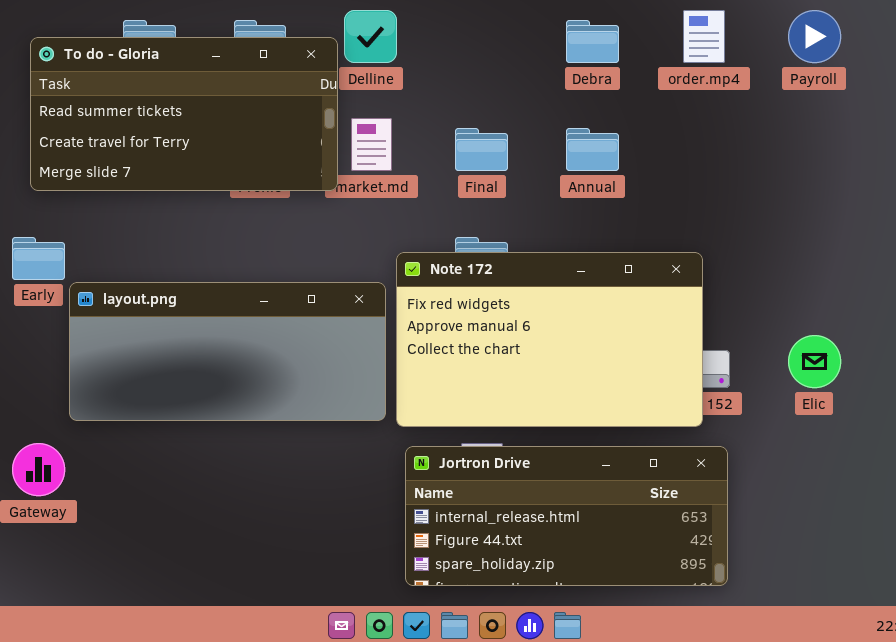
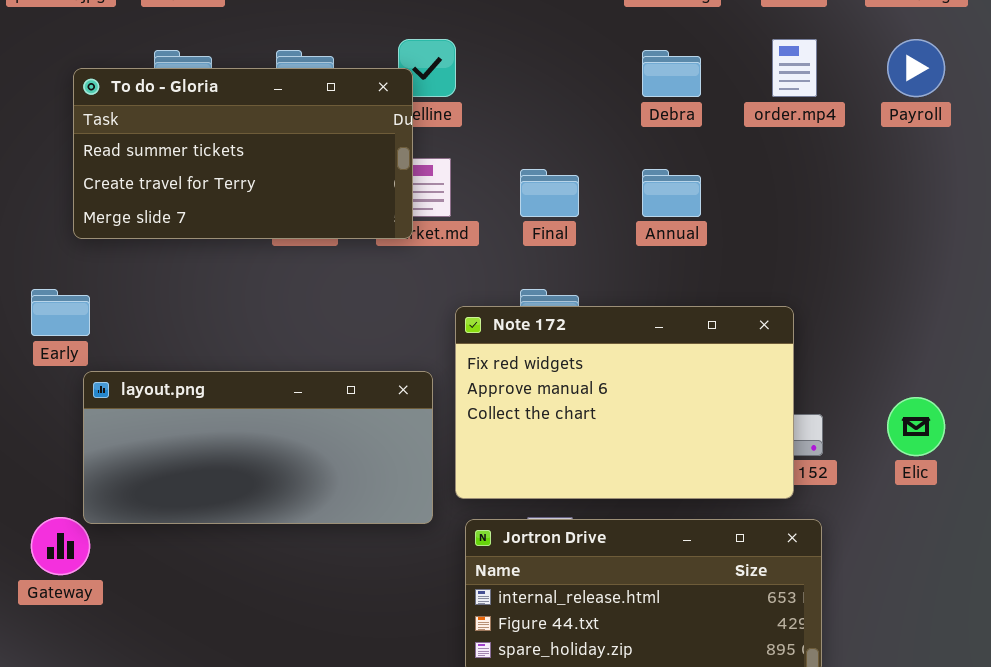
To do - Gloria: [30,37,338,191] -> [73,68,413,239], moved
layout.png: [69,282,386,421] -> [83,371,433,524], moved

